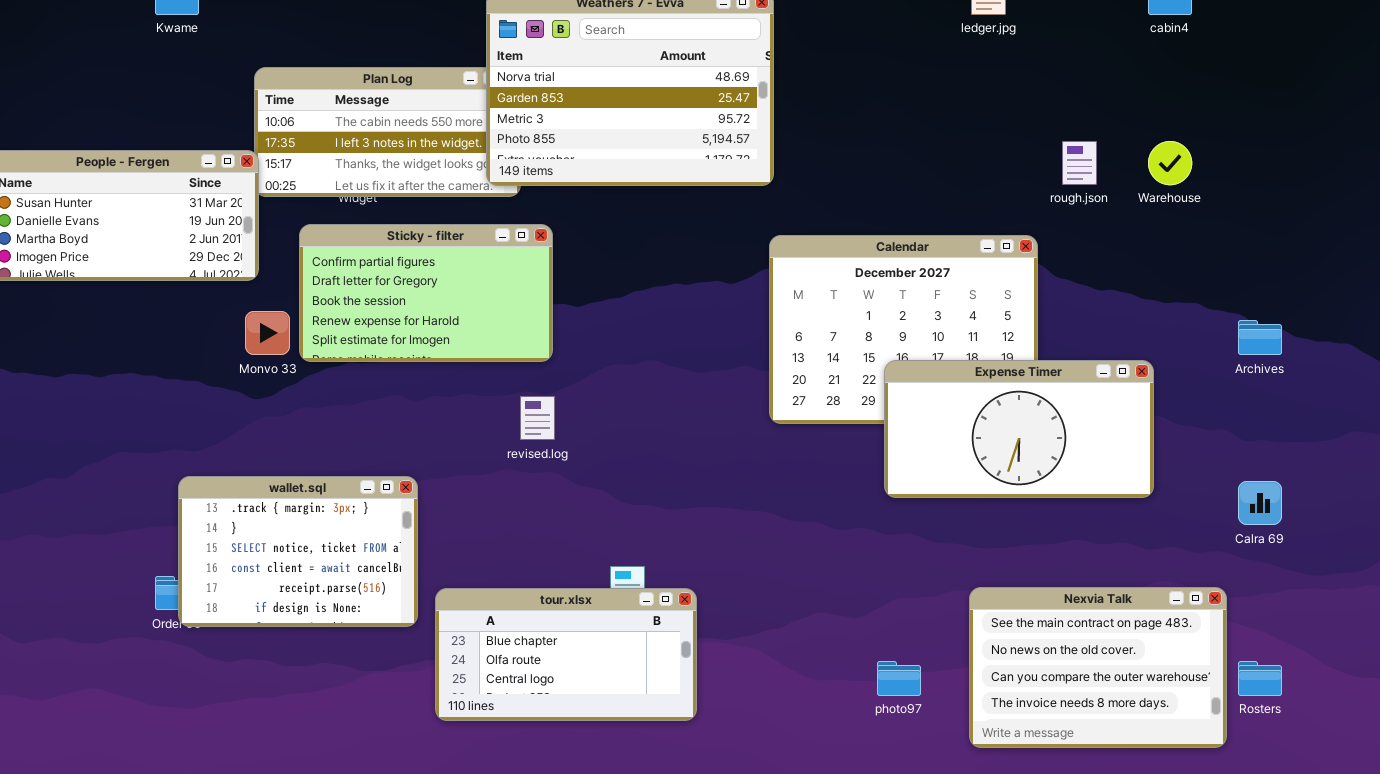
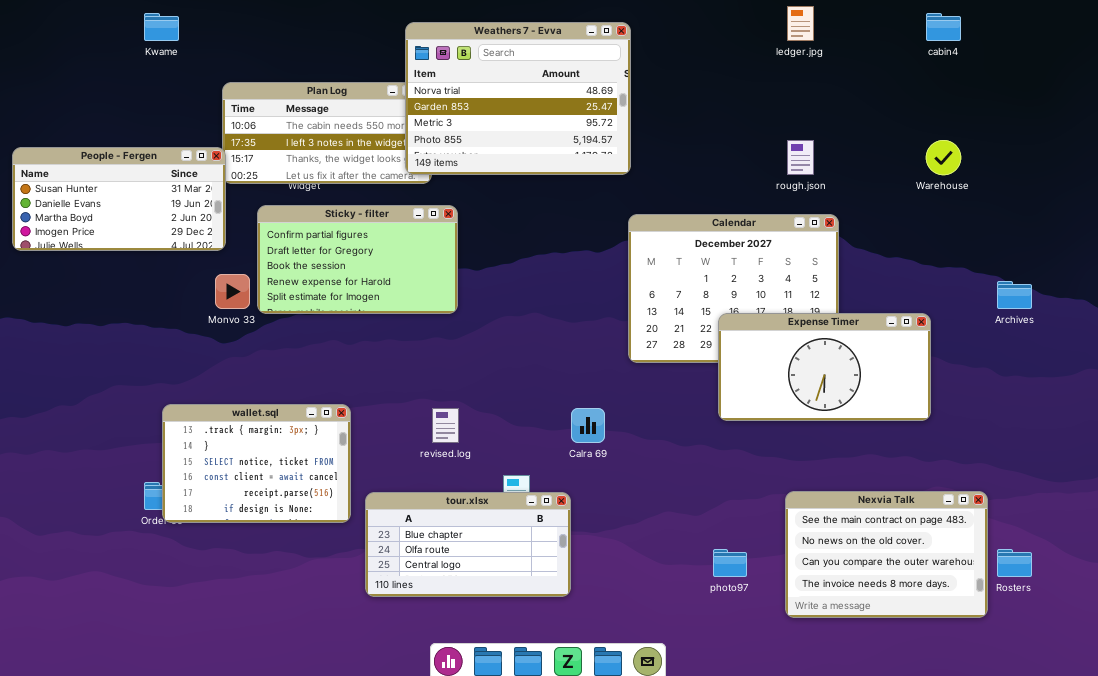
rough.json: [1062,141,1097,185] -> [787,140,814,175], moved
revised.log: [520,396,555,440] -> [432,408,459,443], moved
Calra 69: [1238,481,1282,525] -> [571,408,605,443], moved

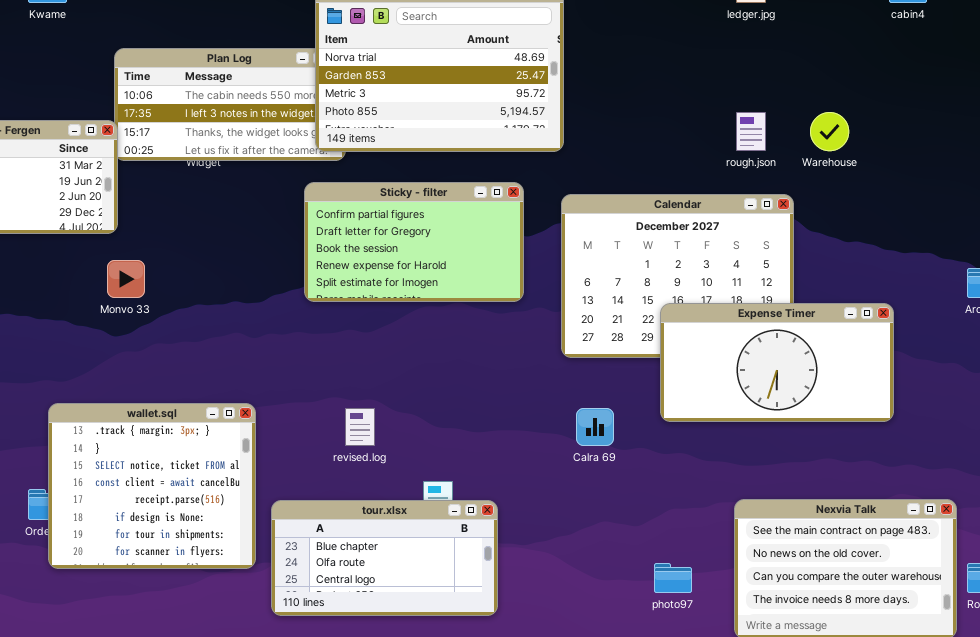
Warehouse: [926,140,961,175] -> [810,112,849,151], moved
Sticky - filter: [257,205,458,314] -> [304,182,524,302], moved
wallet.sql: [162,404,351,523] -> [48,403,256,569], resized
Calra 69: [571,408,605,443] -> [576,408,614,446], moved

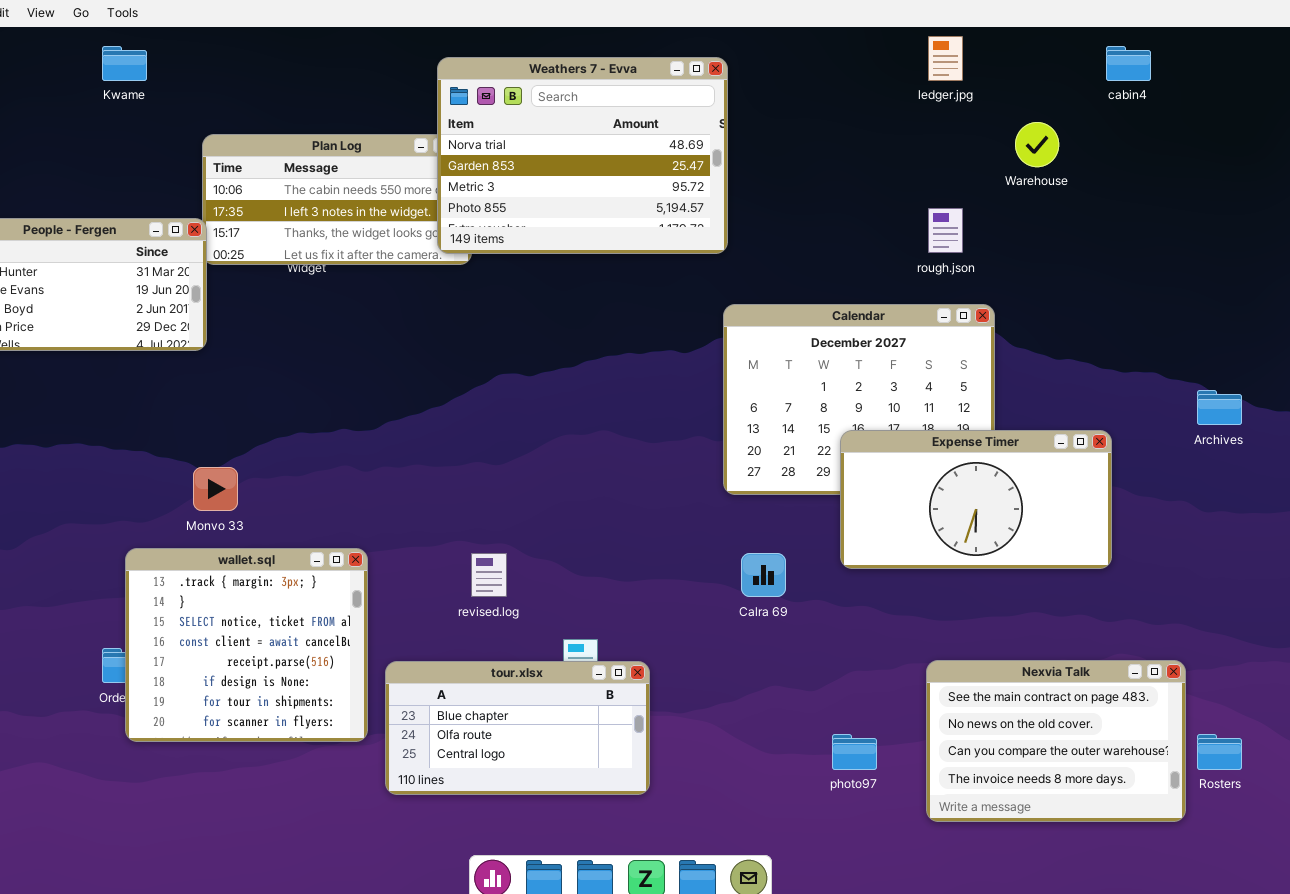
Warehouse: [810,112,849,151] -> [1015,122,1059,167], moved
Sticky - filter: [304,182,524,302] -> none, closed
Monvo 33: [107,260,145,298] -> [193,467,238,511], moved

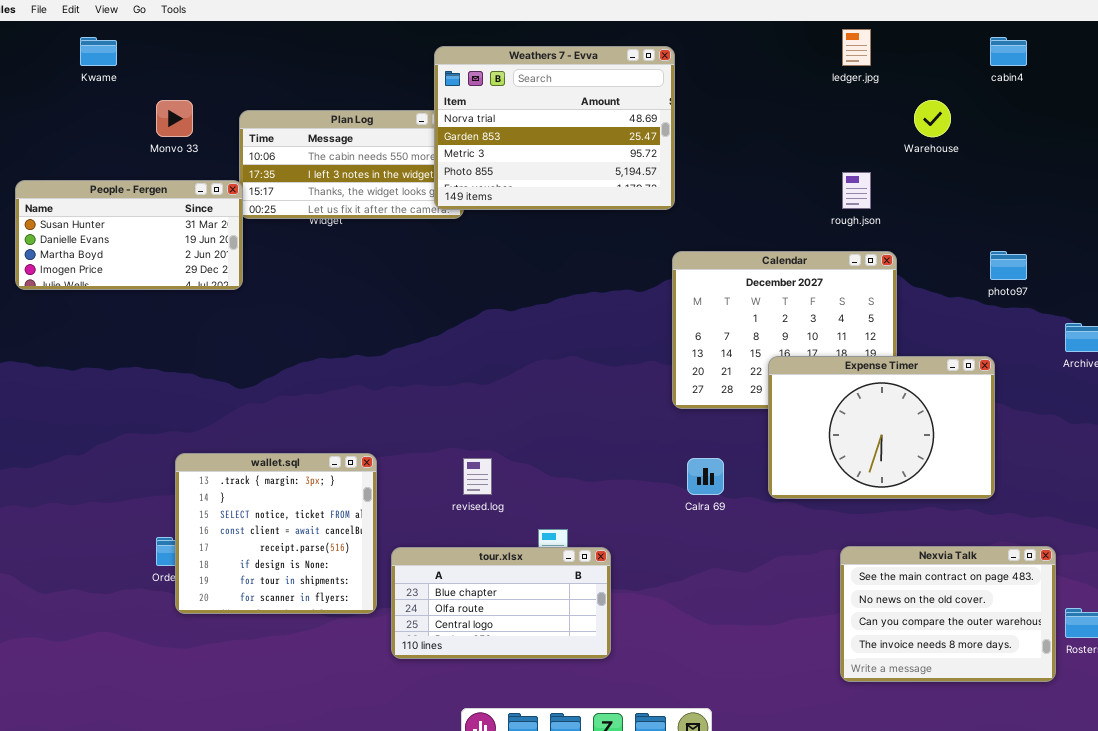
Kwame: [102,46,147,81] -> [80,37,117,66], moved
Expense Timer: [840,430,1112,569] -> [768,356,995,499], resized
Monvo 33: [193,467,238,511] -> [156,100,193,137], moved
photo97: [832,734,877,770] -> [990,251,1027,280], moved

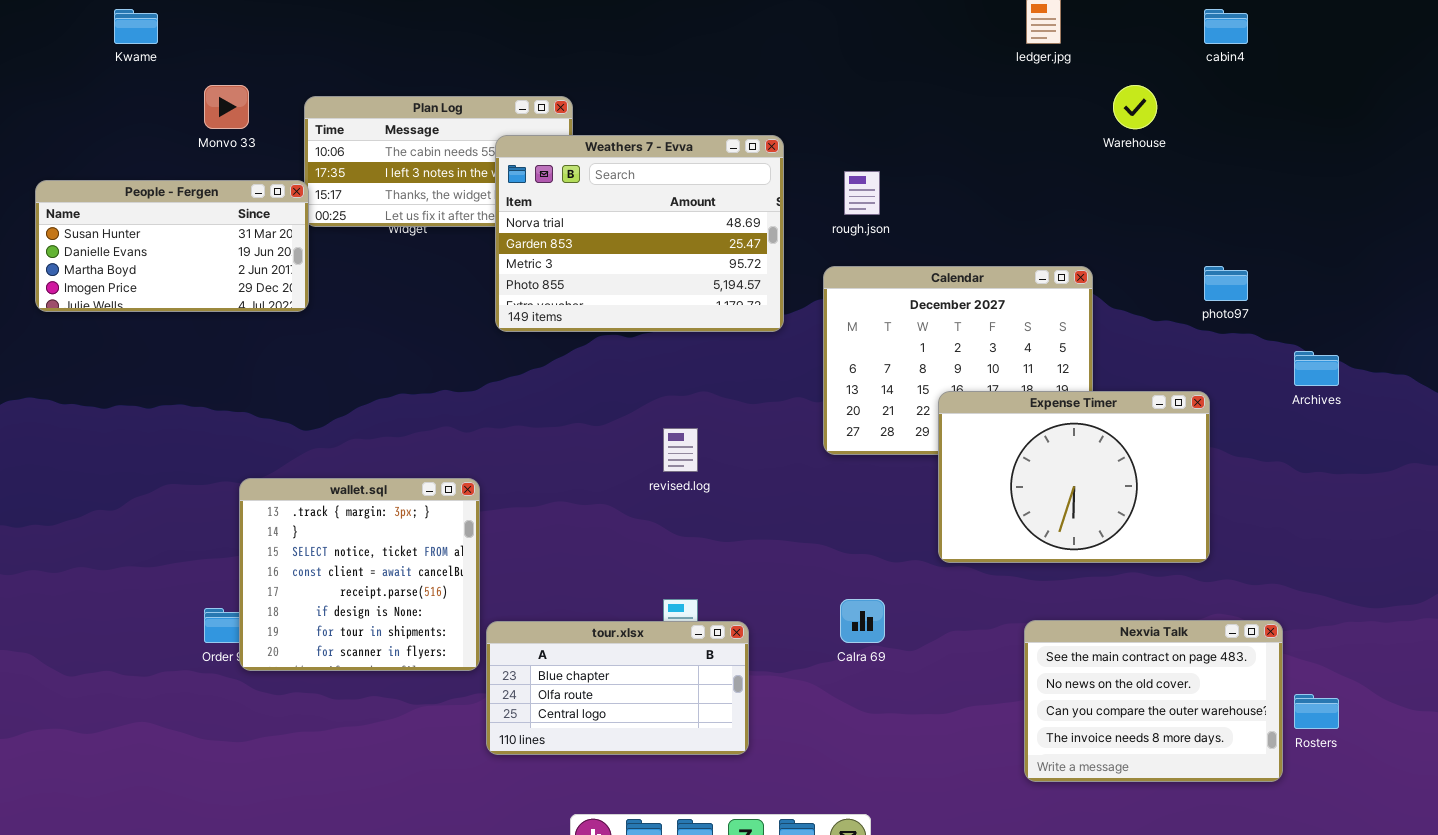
Weathers 7 - Evva: [434,46,675,210] -> [495,135,784,332], moved
rough.json: [842,172,871,209] -> [844,171,880,215], moved
wallet.sql: [175,453,377,614] -> [239,478,480,671], moved
revised.log: [463,458,492,495] -> [663,428,698,472], moved
Calra 69: [687,458,724,495] -> [840,599,885,643], moved

